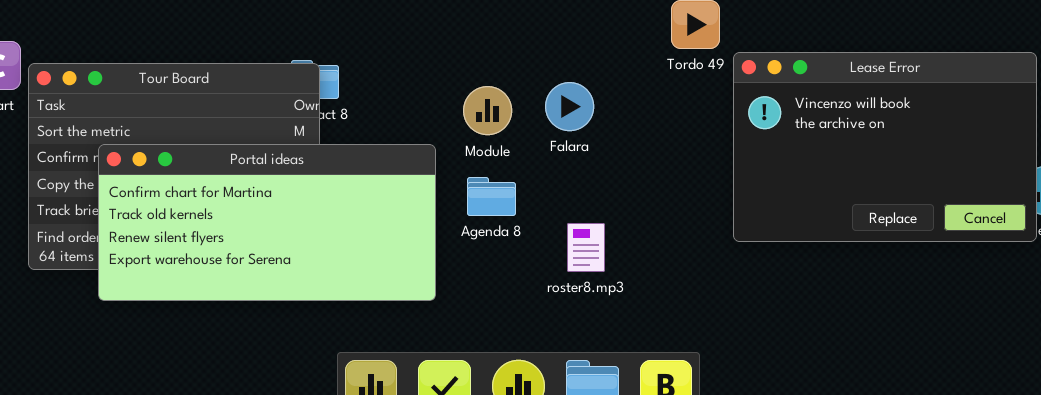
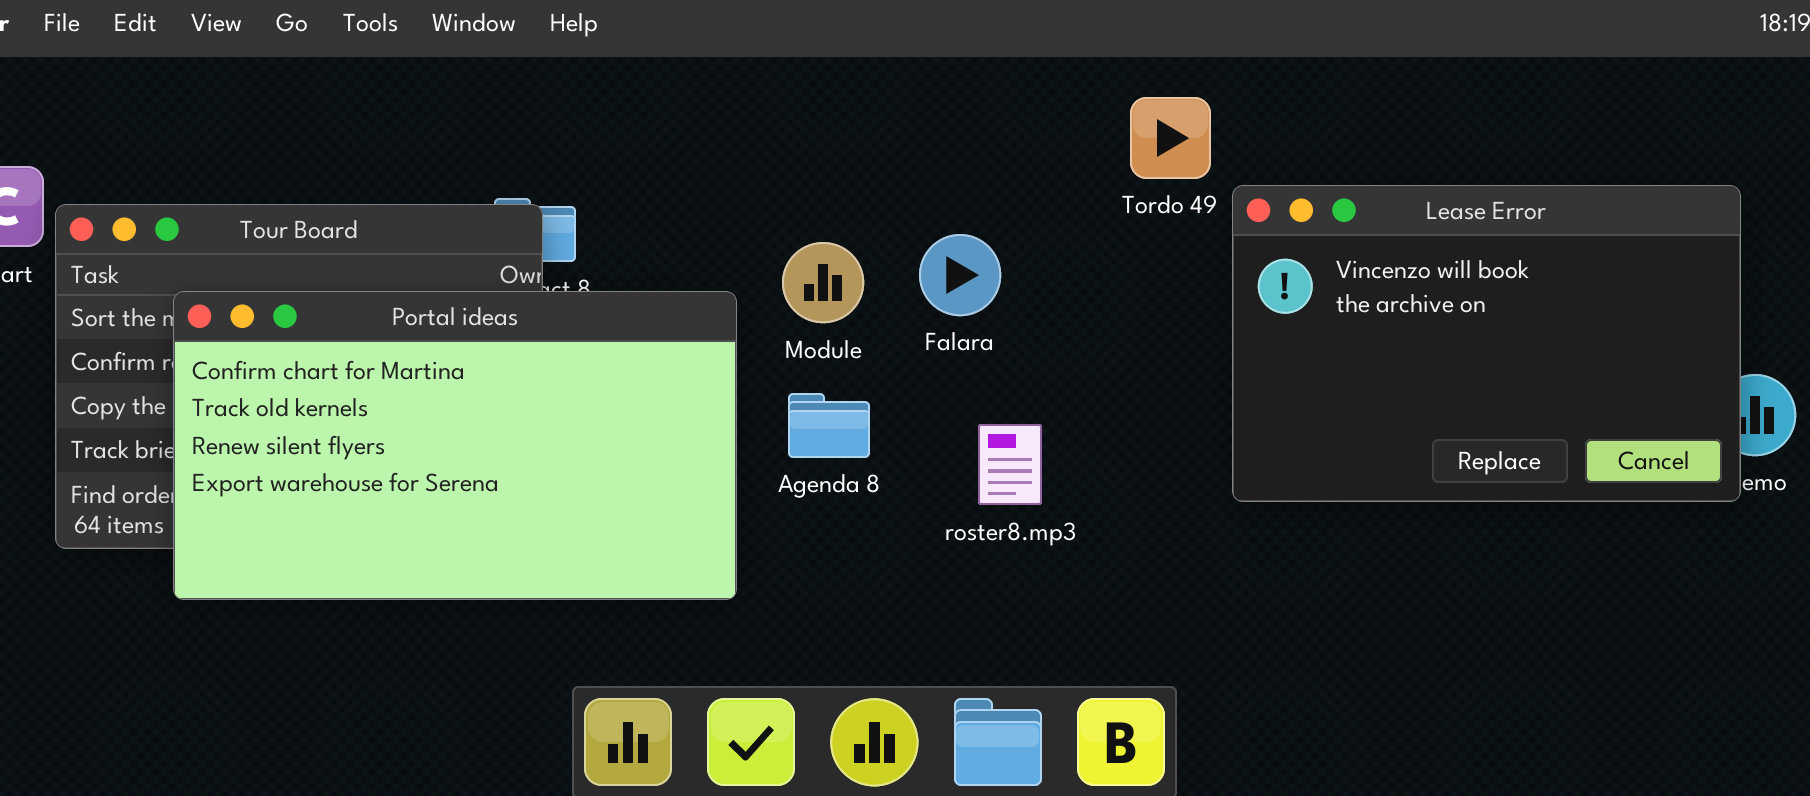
Portal ideas: [98,144,436,301] -> [173,291,737,600], resized
roster8.mp3: [567,223,605,272] -> [978,424,1042,505], moved

